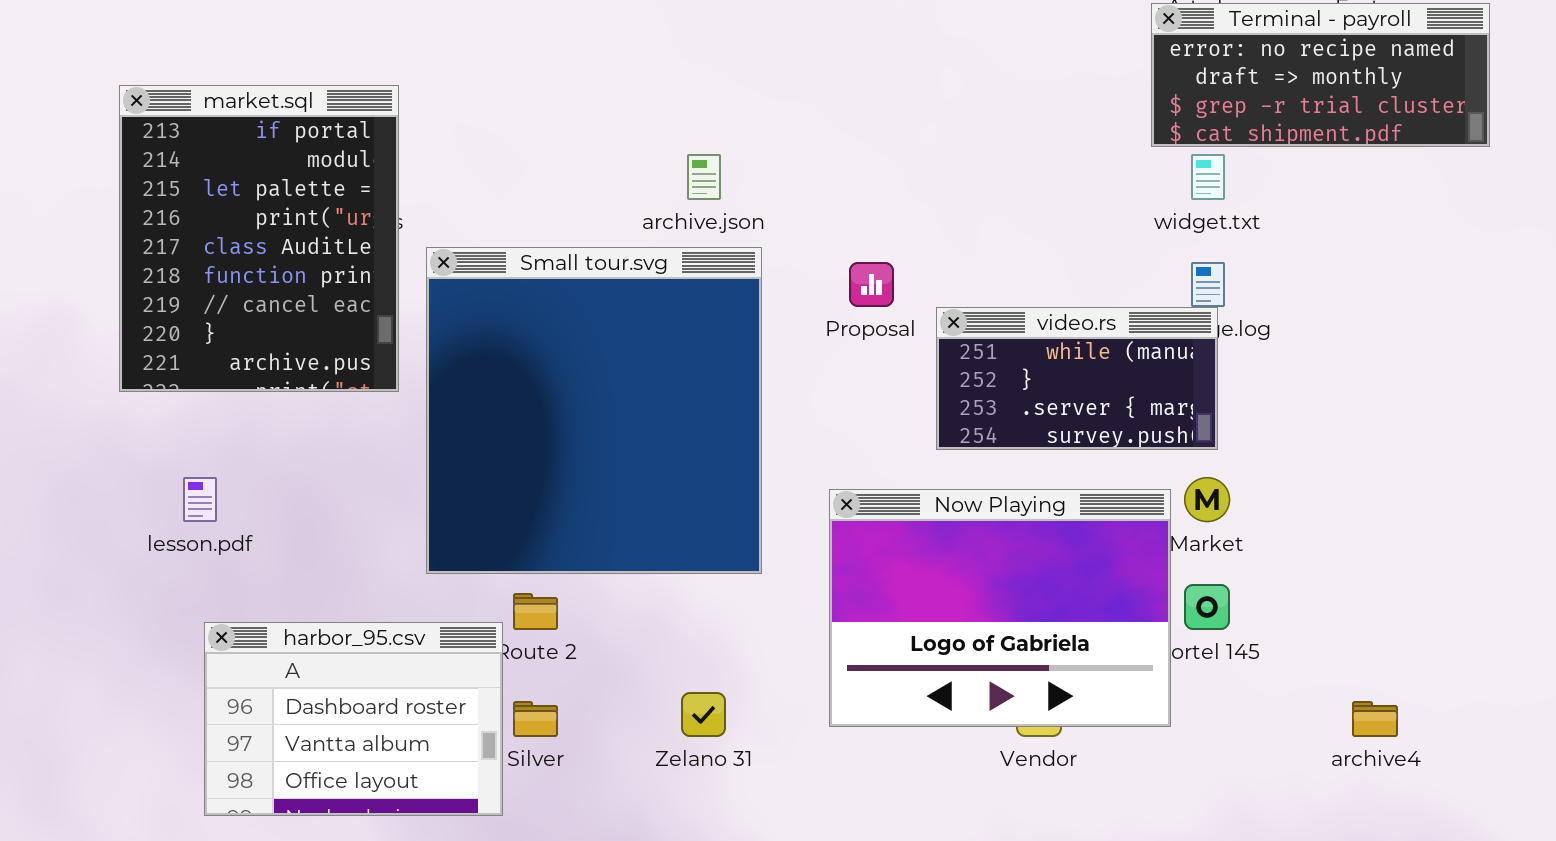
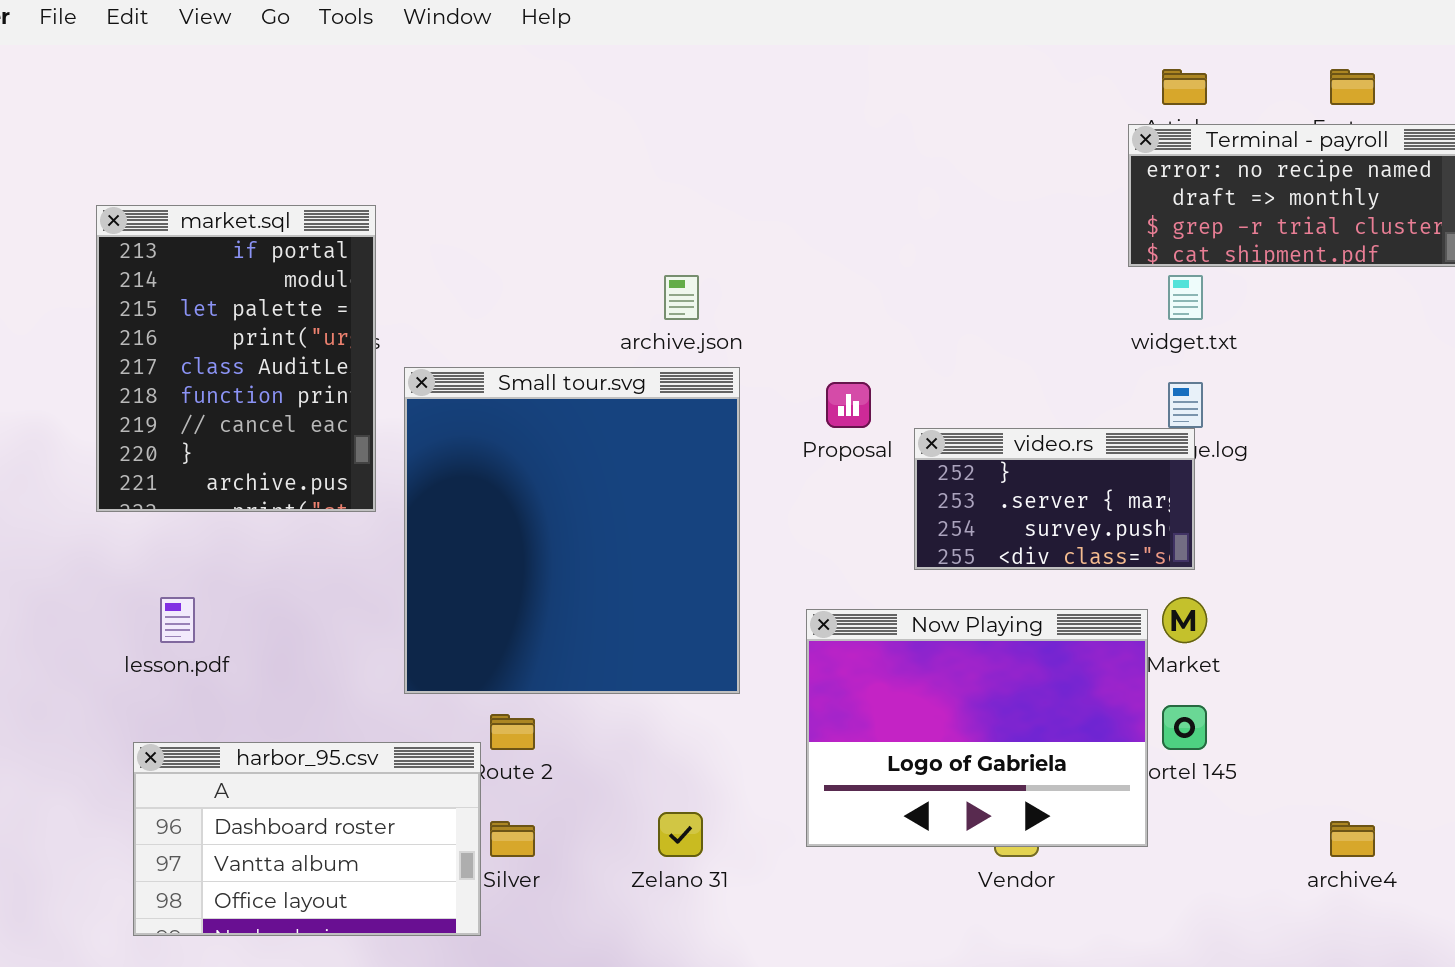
video.rs: [936,307,1218,450] -> [914,428,1195,570], scrolled down 1 row
harbor_95.csv: [204,622,503,816] -> [133,742,481,936], resized

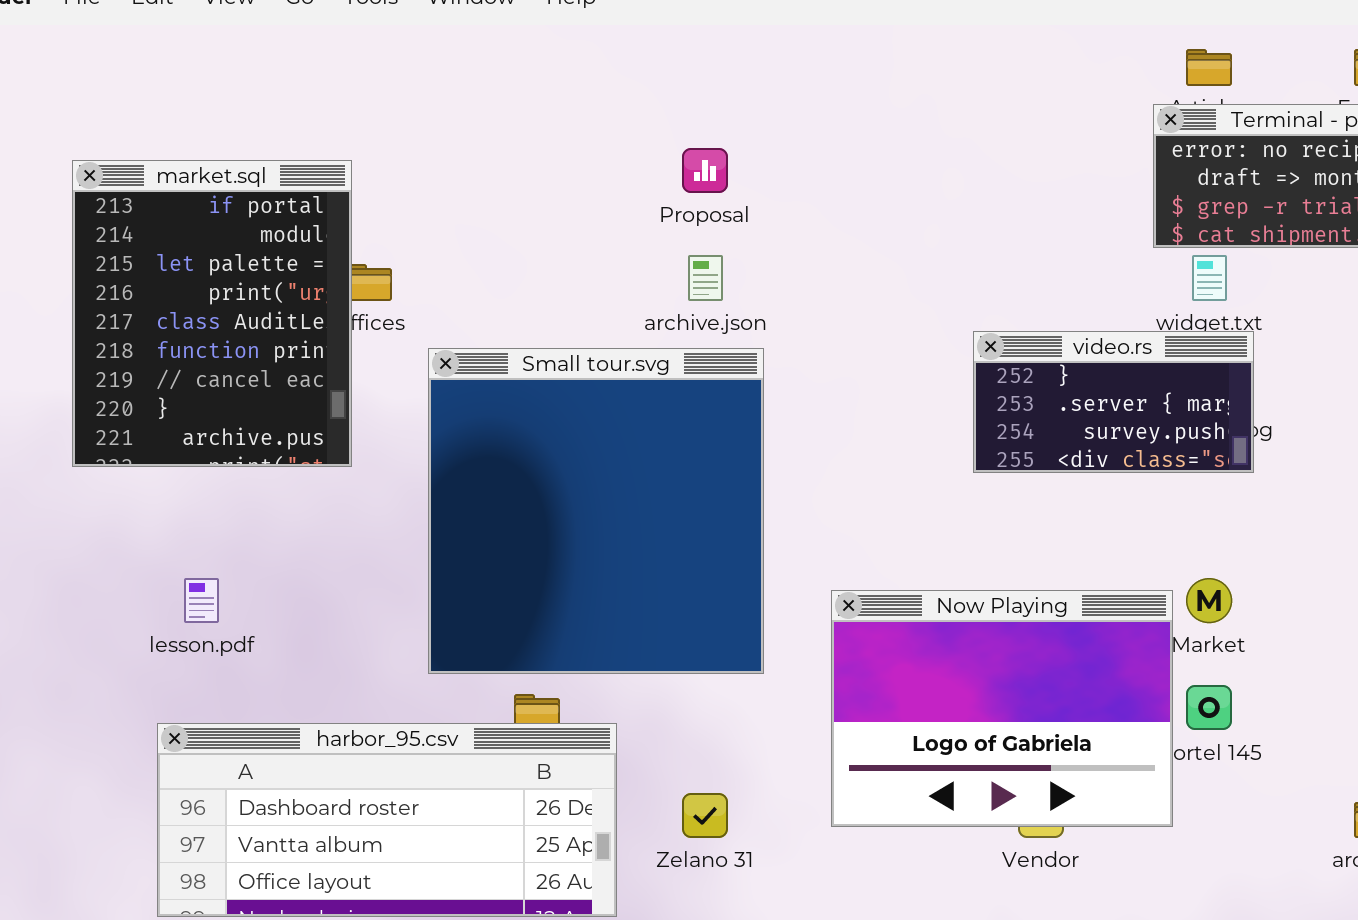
market.sql: [96,205,376,512] -> [72,160,352,467], moved
Proposal: [826,382,871,428] -> [682,148,728,193], moved
video.rs: [914,428,1195,570] -> [973,331,1254,473], moved
harbor_95.csv: [133,742,481,936] -> [157,723,617,917], resized

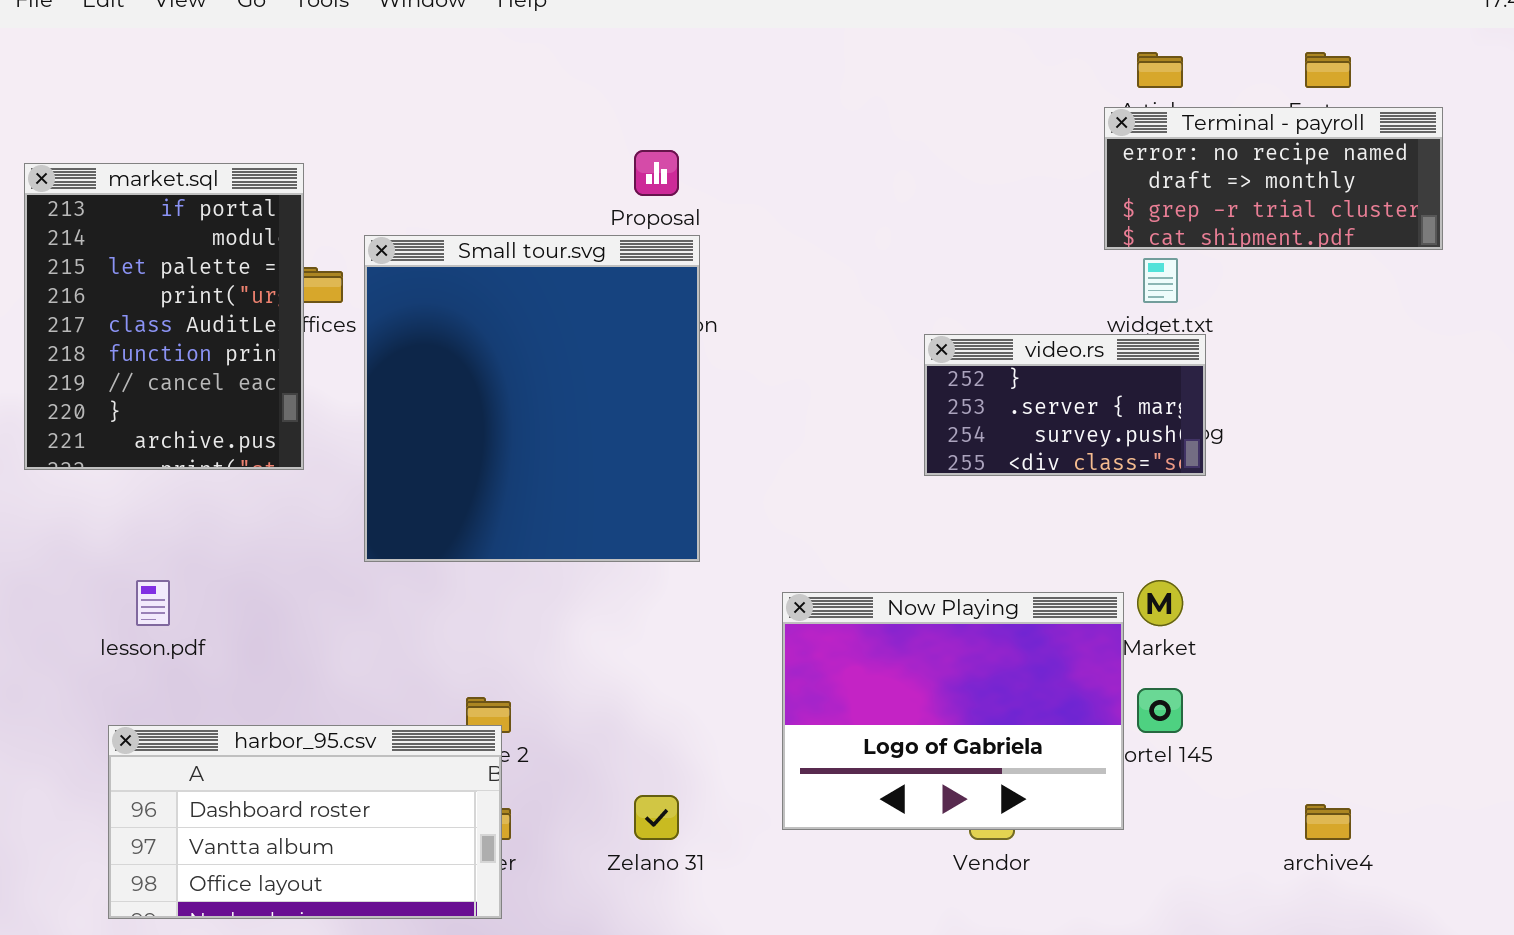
Small tour.svg: [428,348,764,674] -> [364,235,700,562], moved
harbor_95.csv: [157,723,617,917] -> [108,725,502,919], resized

